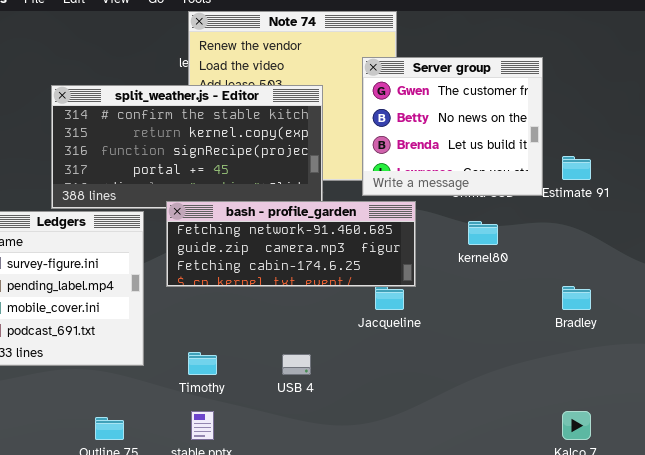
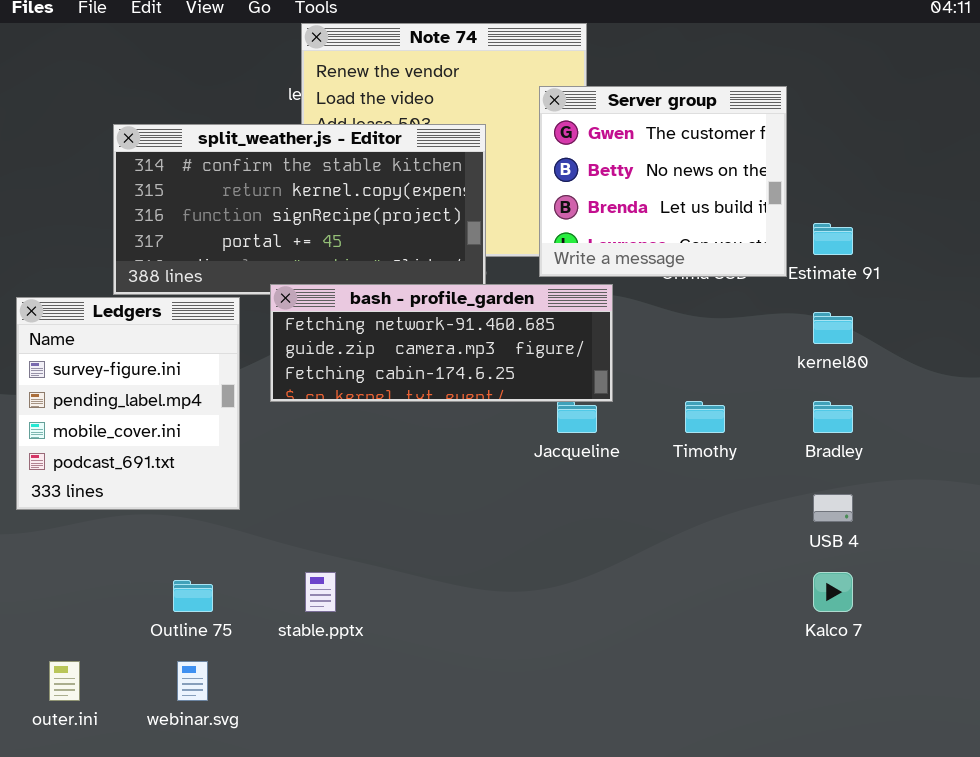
kernel80: [468,221,498,245] -> [813,312,853,344], moved
Timothy: [188,352,217,375] -> [685,401,725,433], moved
USB 4: [282,354,311,375] -> [813,494,853,522], moved

